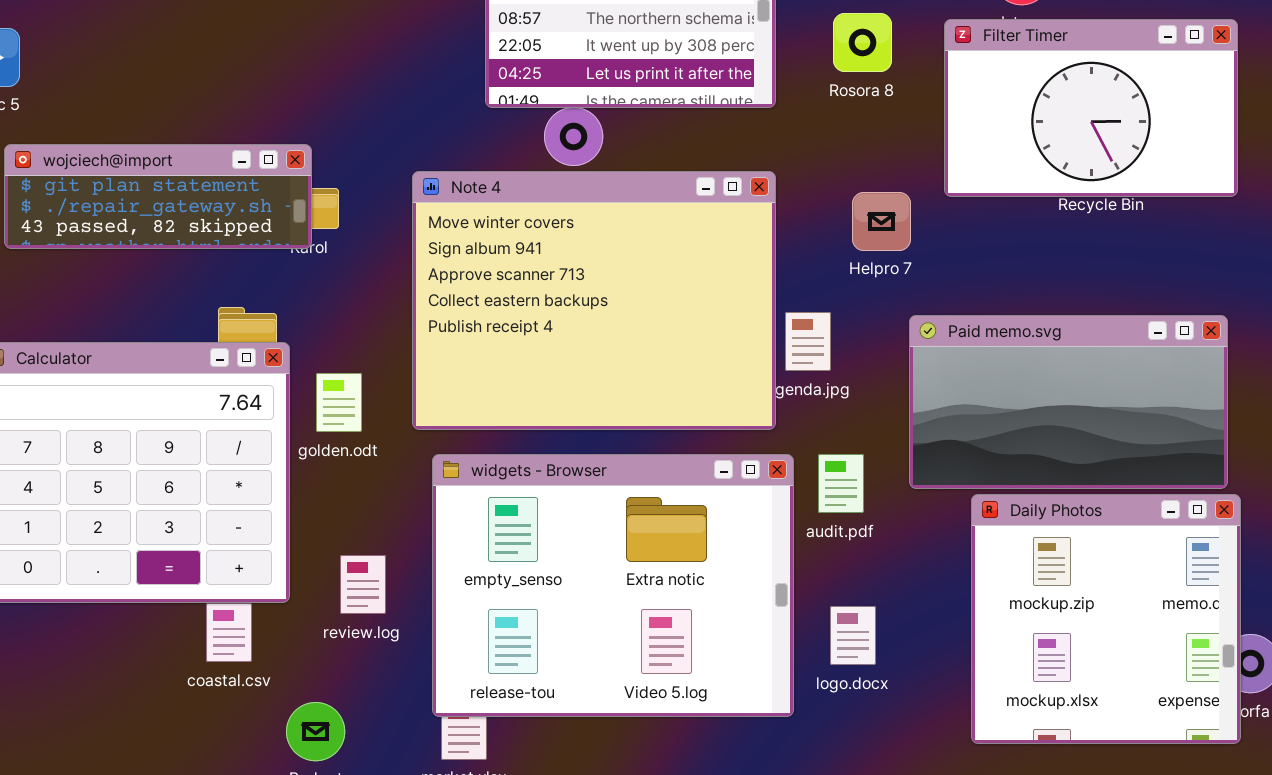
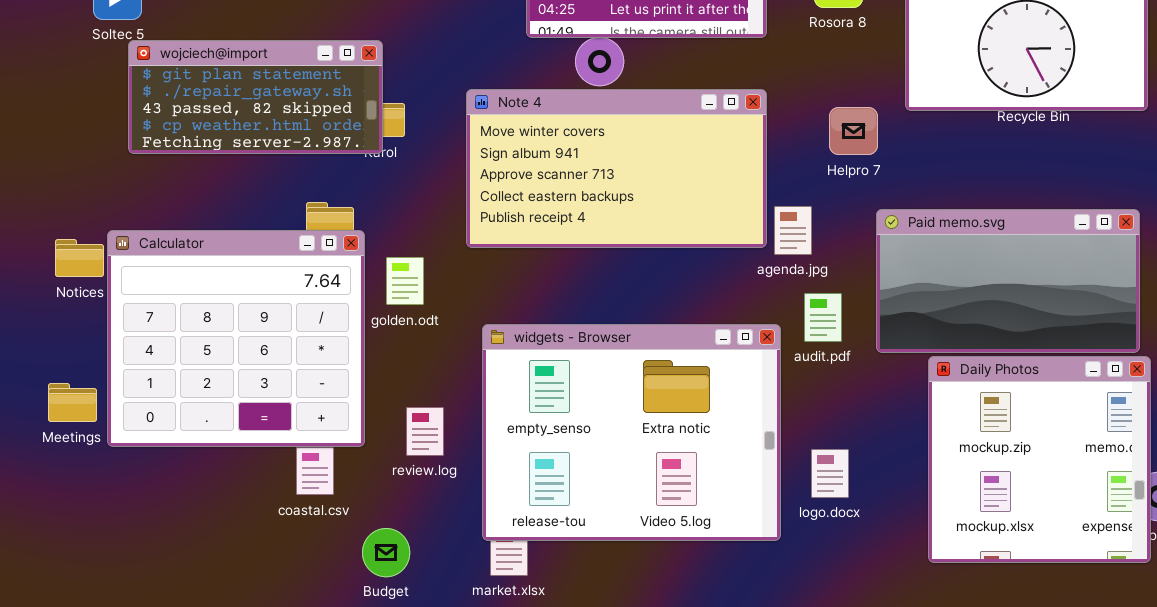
wojciech@import: [4,144,312,249] -> [128,40,383,154], resized
Note 4: [412,171,776,430] -> [466,89,767,248], resized
audit.pdf: [818,454,864,513] -> [804,293,842,342], moved

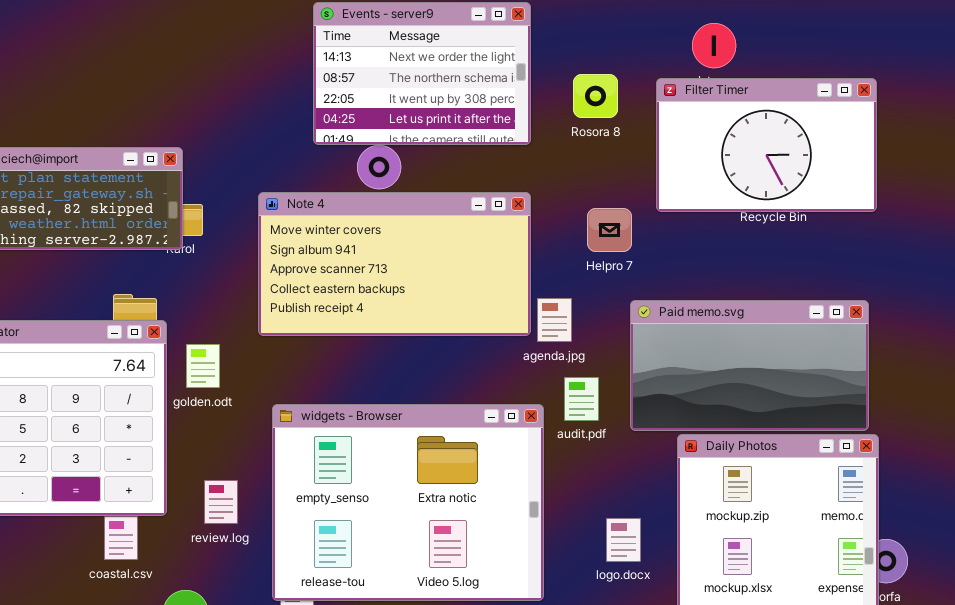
logo.docx: [811,449,849,498] -> [606,518,641,562], moved

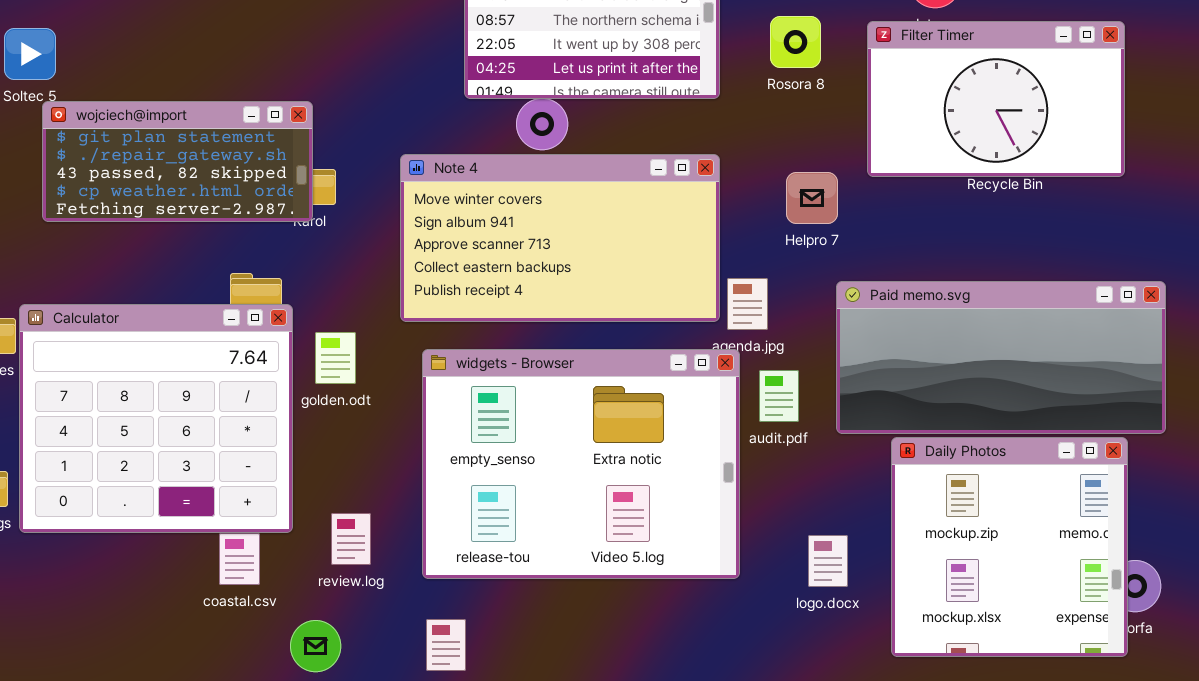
Paid memo.svg: [630,300,869,431] -> [836,281,1166,434], resized
widgets - Browser: [272,404,544,601] -> [422,349,740,579], moved
review.log: [204,480,238,524] -> [331,513,371,565], moved

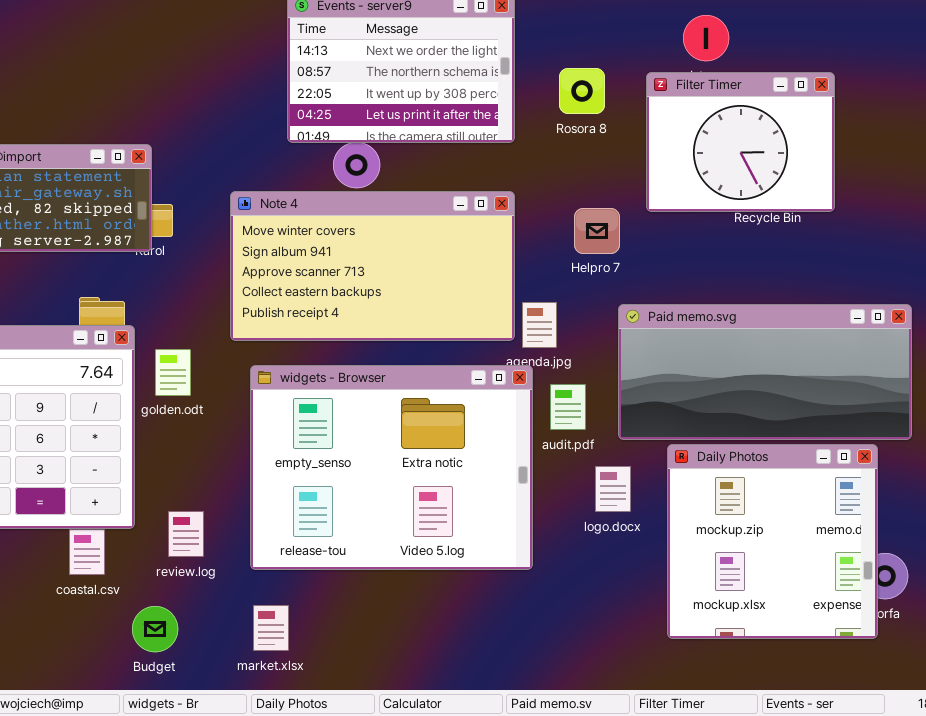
Filter Timer: [867,21,1125,177] -> [646,72,835,212], resized
logo.docx: [808,535,848,587] -> [595,466,631,512], moved

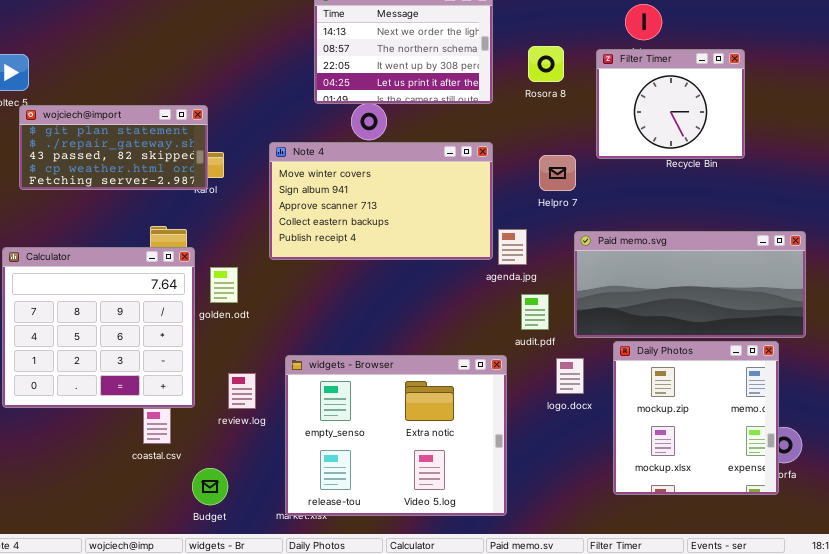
widgets - Browser: [250,365,533,570] -> [285,355,507,516], moved
review.log: [168,511,204,557] -> [228,373,256,409], moved

